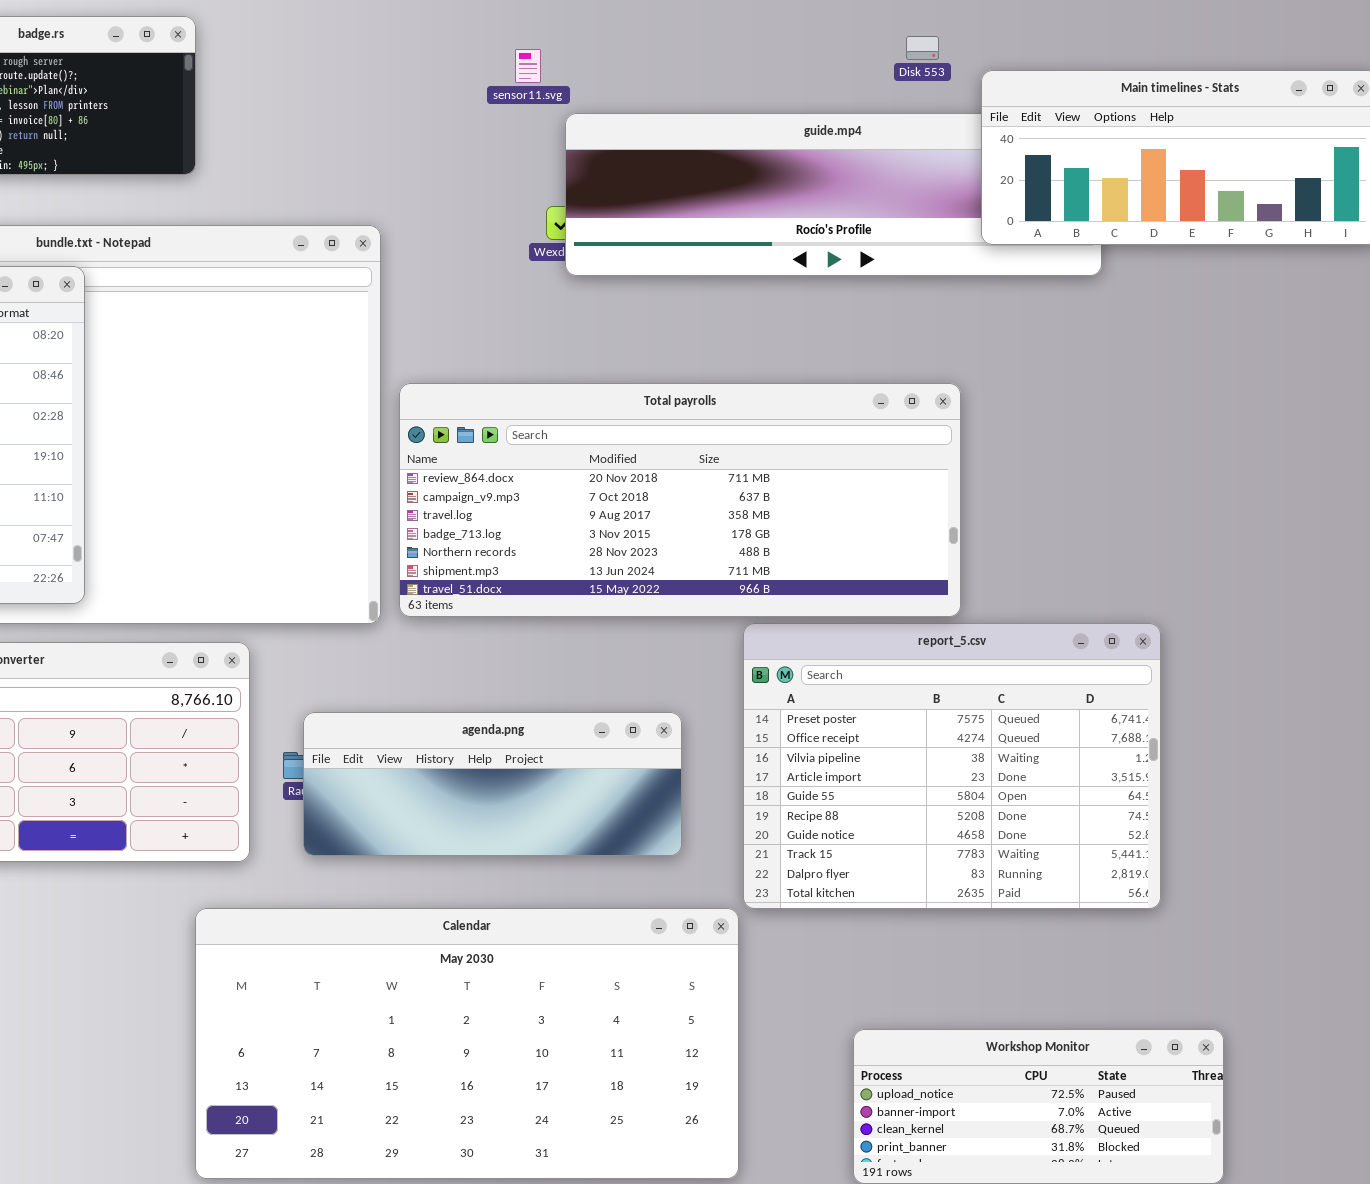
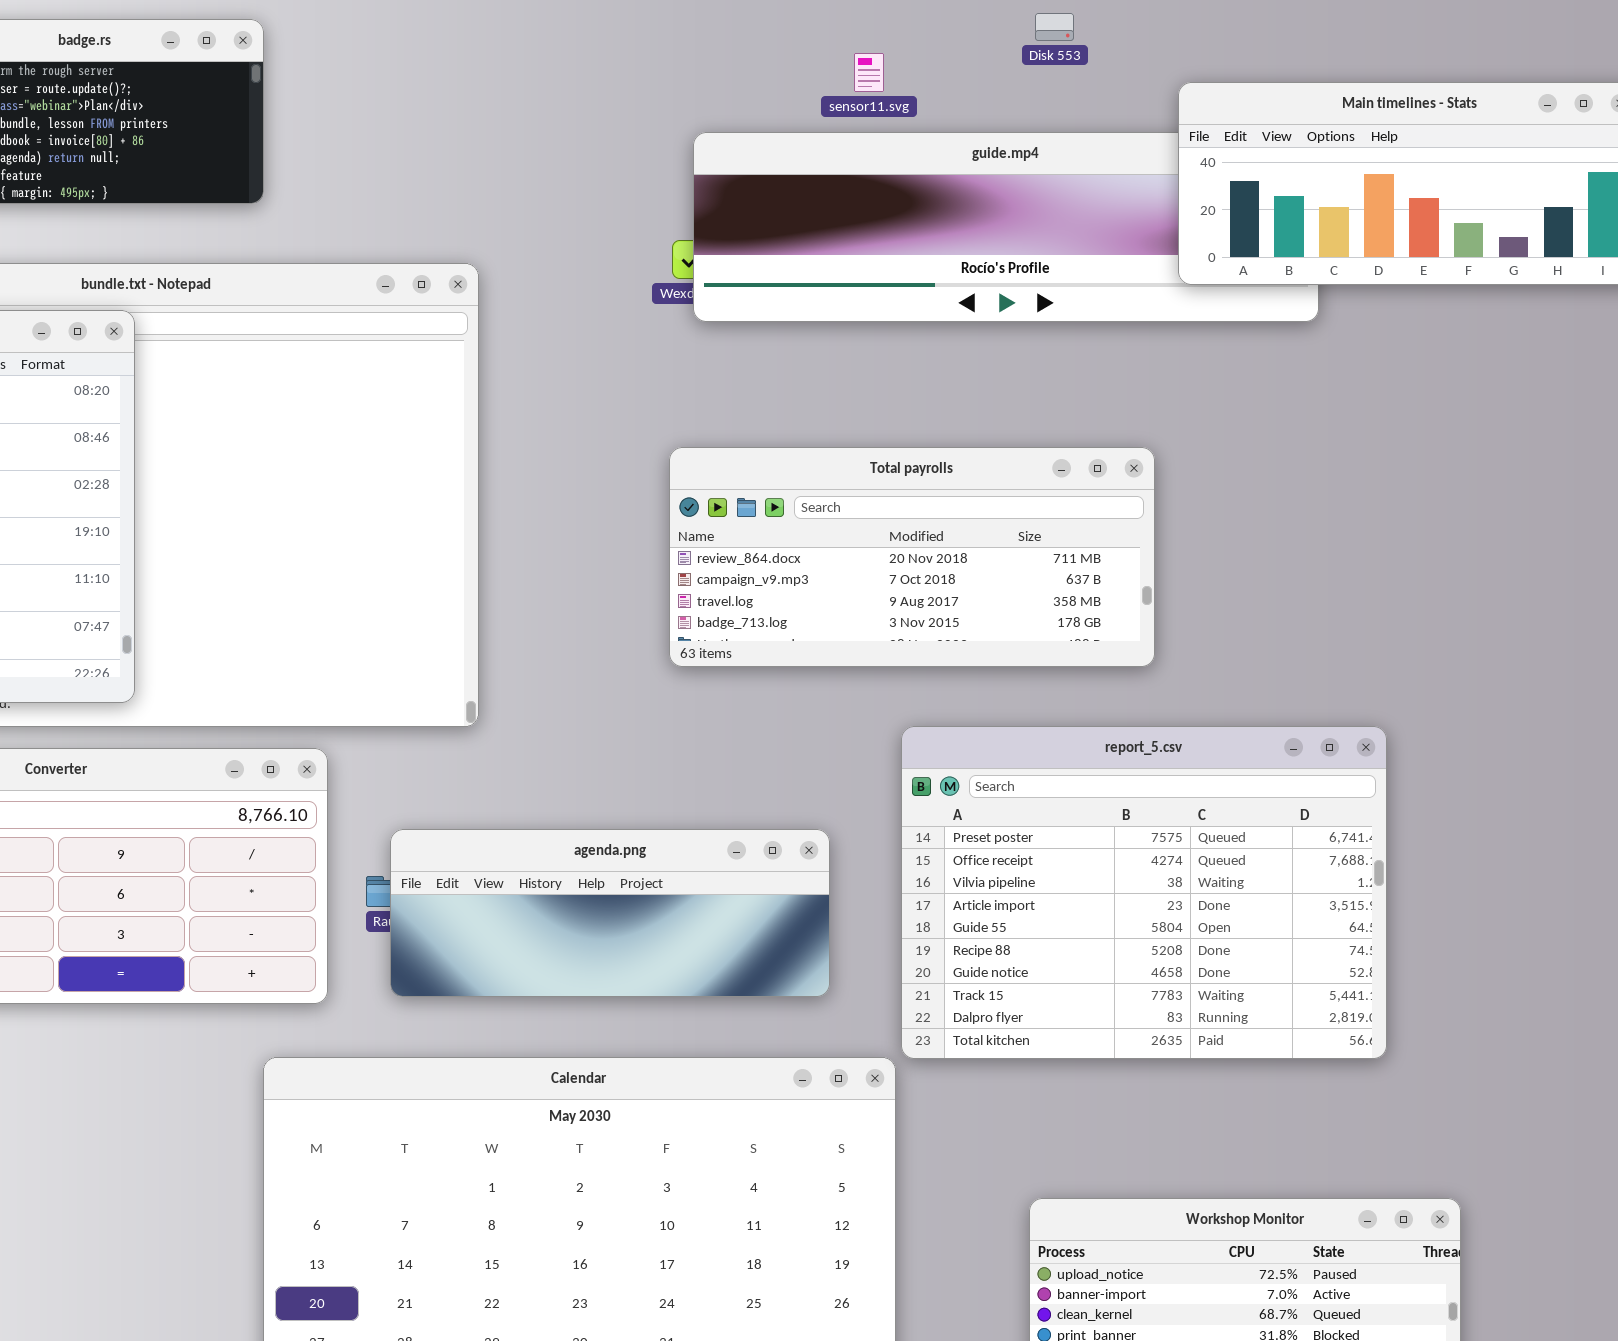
Disk 553: [906,36,939,60] -> [1035,13,1074,41], moved
sensor11.svg: [515,49,541,83] -> [854,53,884,92], moved
Total payrolls: [399,383,961,617] -> [669,447,1155,667], resized

